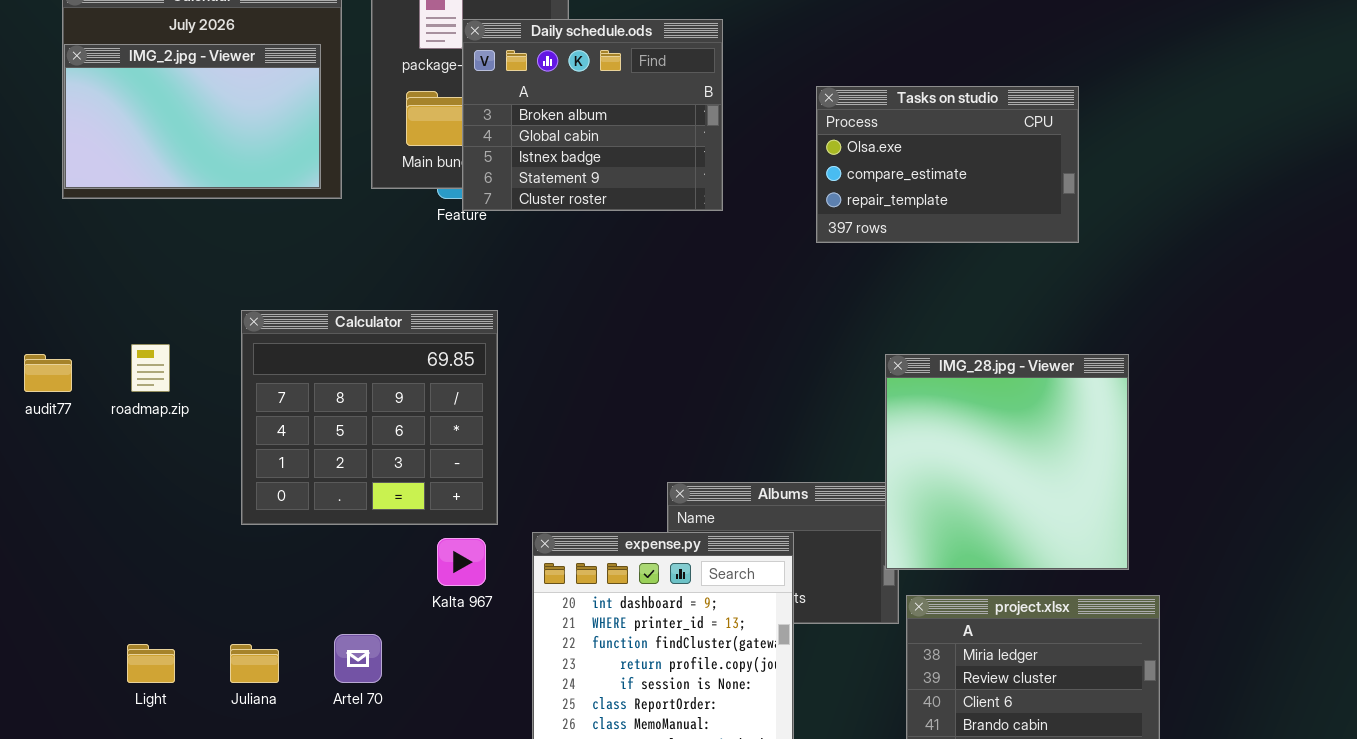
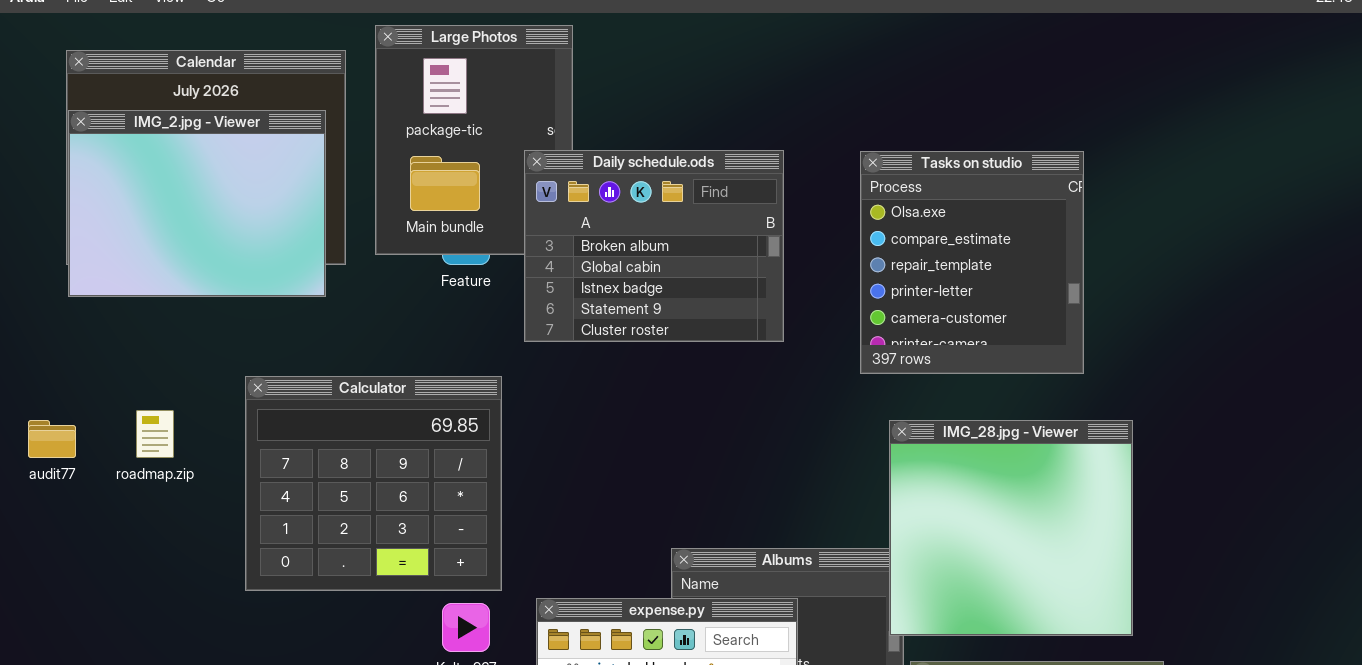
Daily schedule.ods: [462,19,723,211] -> [524,150,784,342], moved
IMG_2.jpg - Viewer: [64,44,321,189] -> [68,110,326,297], resized
Tasks on studio: [816,86,1079,243] -> [860,151,1084,374], resized

